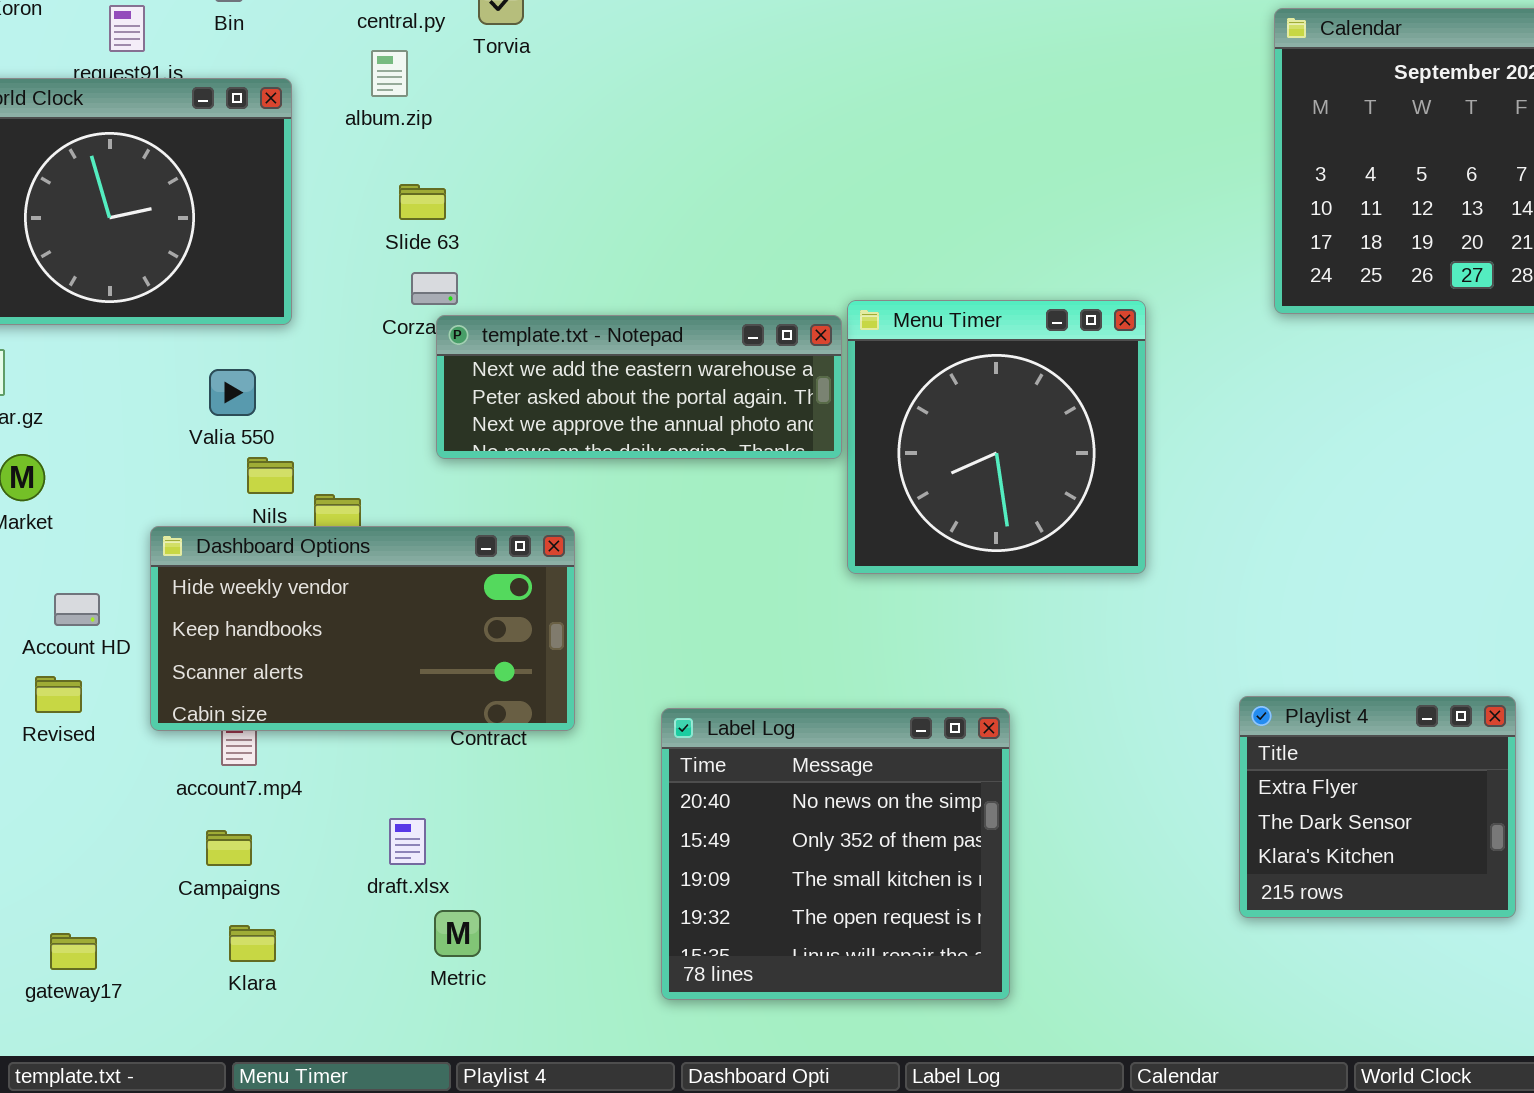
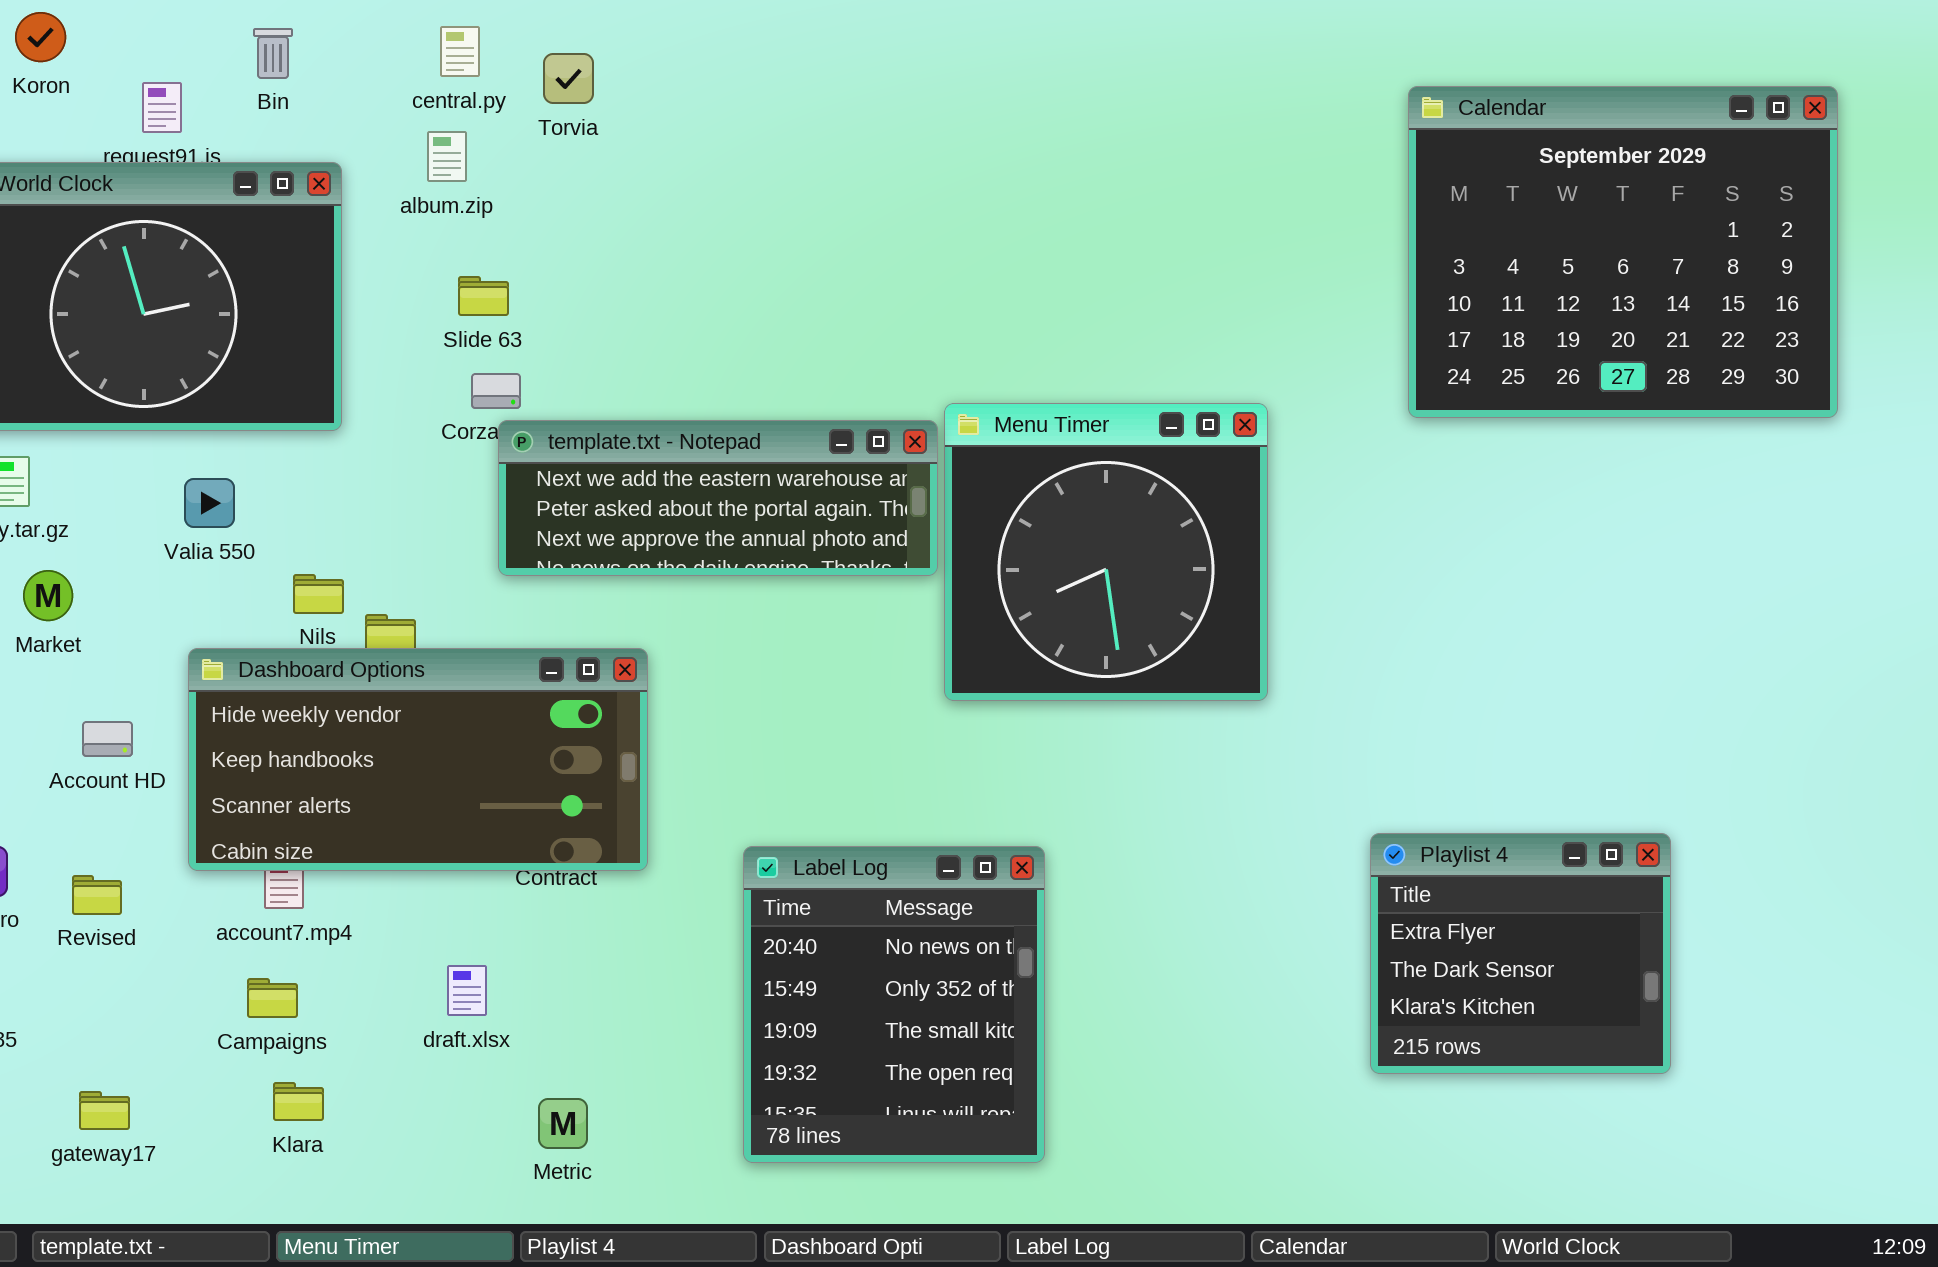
Valia 550: [209,369,256,416] -> [184,478,235,528], moved
Revised: [35,676,82,713] -> [72,875,122,915], moved
Label Log: [661,708,1010,1000] -> [743,846,1045,1163], resized
Metric: [434,910,481,957] -> [538,1098,588,1149], moved

